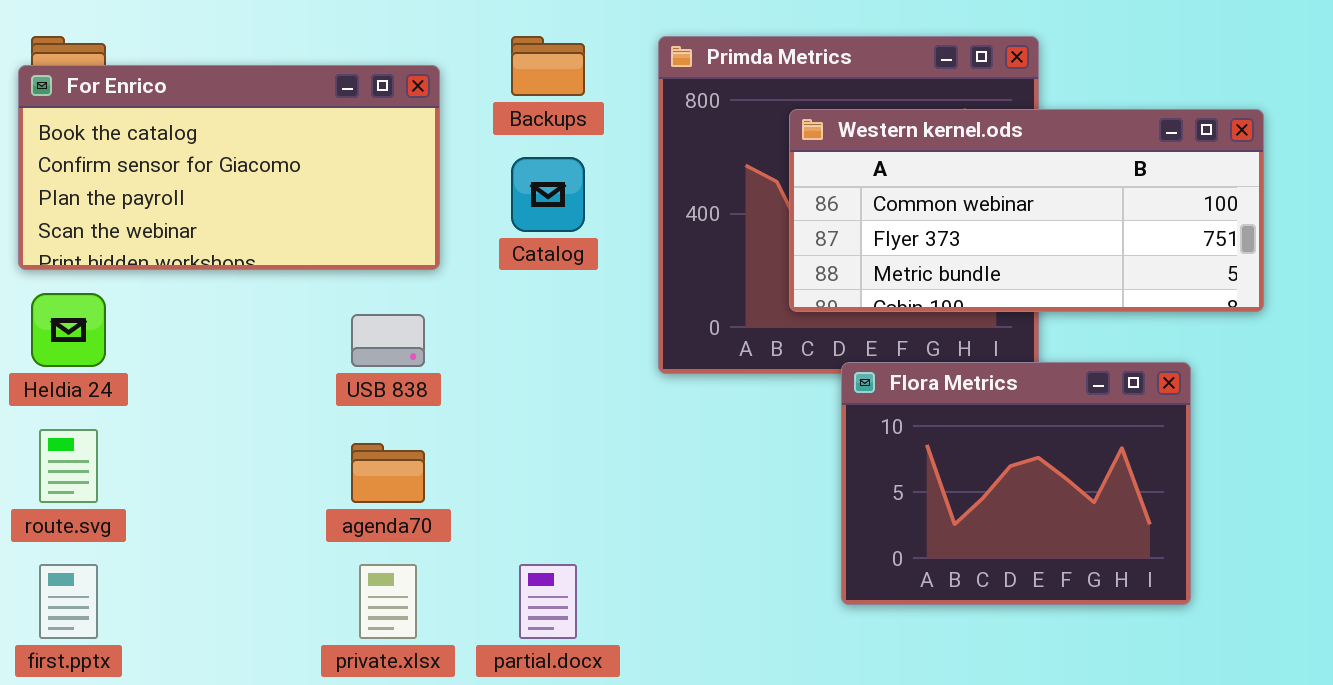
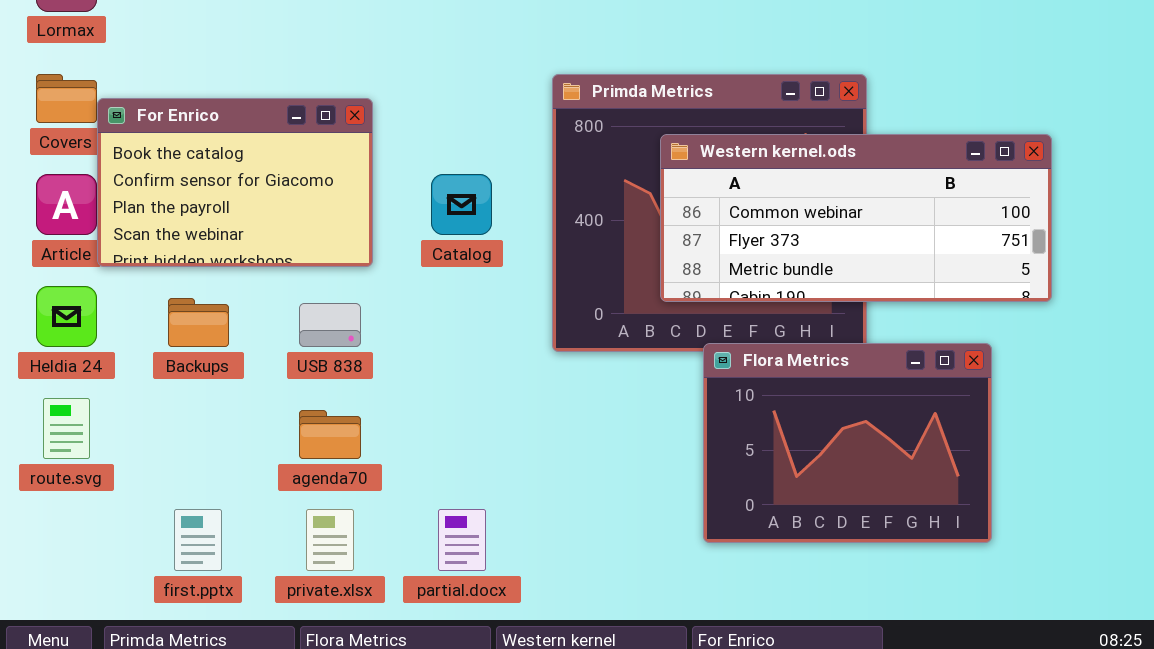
Backups: [511,36,585,96] -> [168,298,229,347], moved
For Enrico: [18,65,440,270] -> [97,98,373,267], resized
first.pptx: [39,564,98,639] -> [174,509,222,571], moved

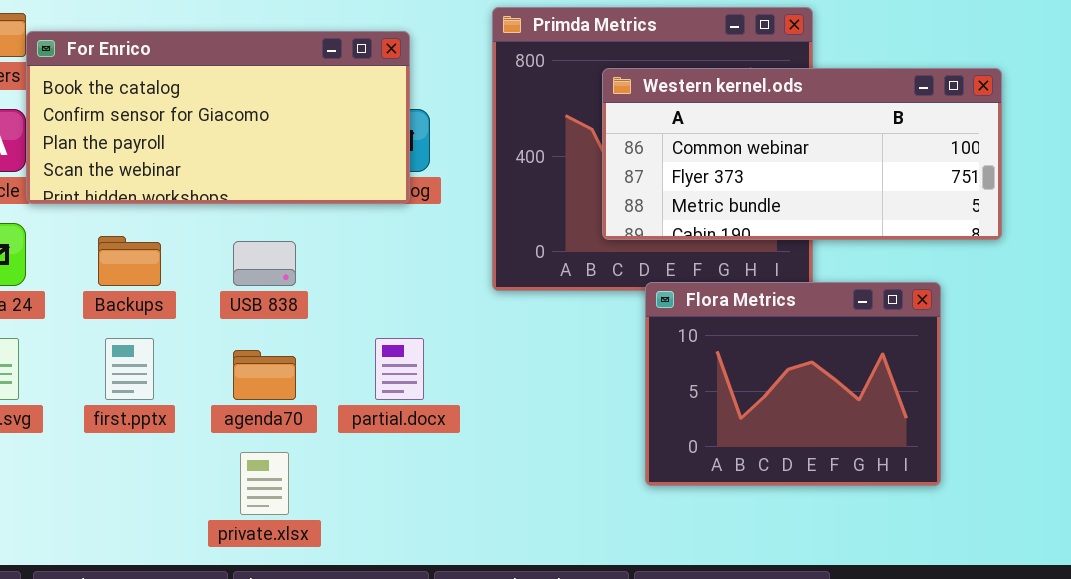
For Enrico: [97,98,373,267] -> [26,31,410,204], resized
first.pptx: [174,509,222,571] -> [105,338,154,400], moved
partial.docx: [438,509,486,571] -> [375,338,424,400], moved

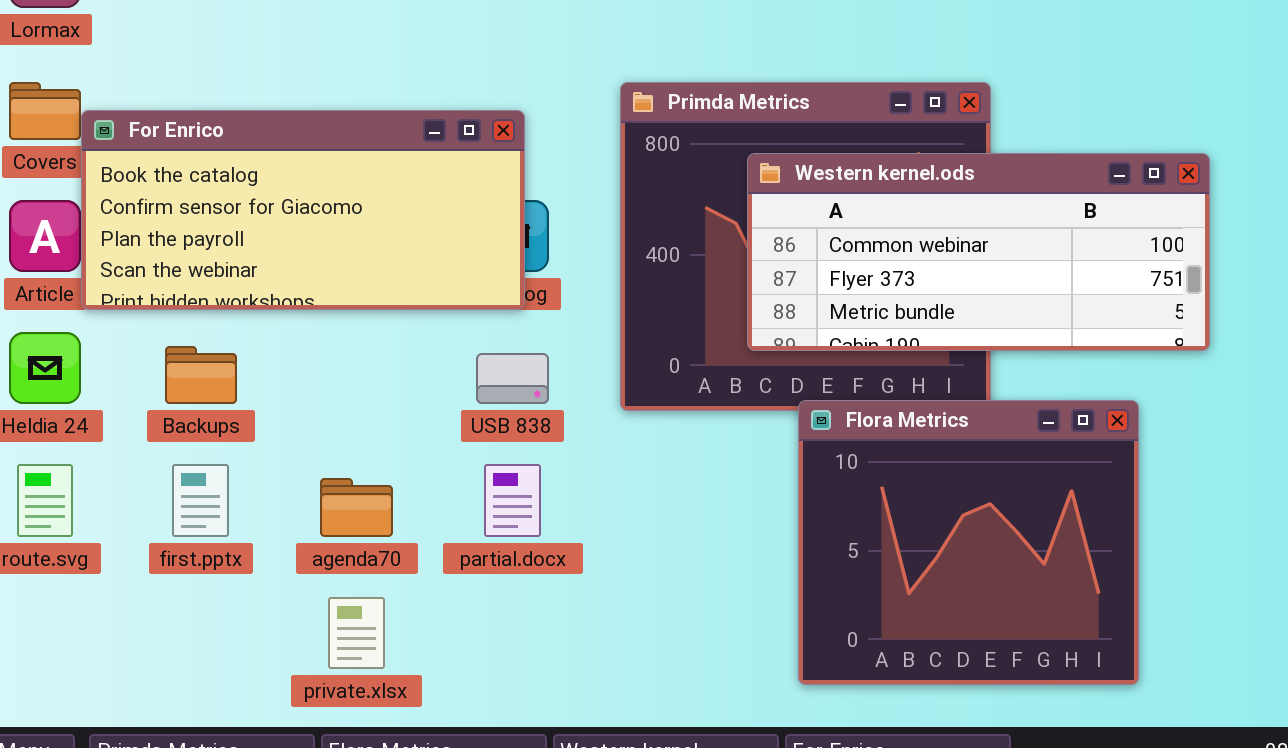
USB 838: [233,241,296,286] -> [476,353,549,404], moved
Flora Metrics: [645,282,941,486] -> [798,400,1139,685], resized

